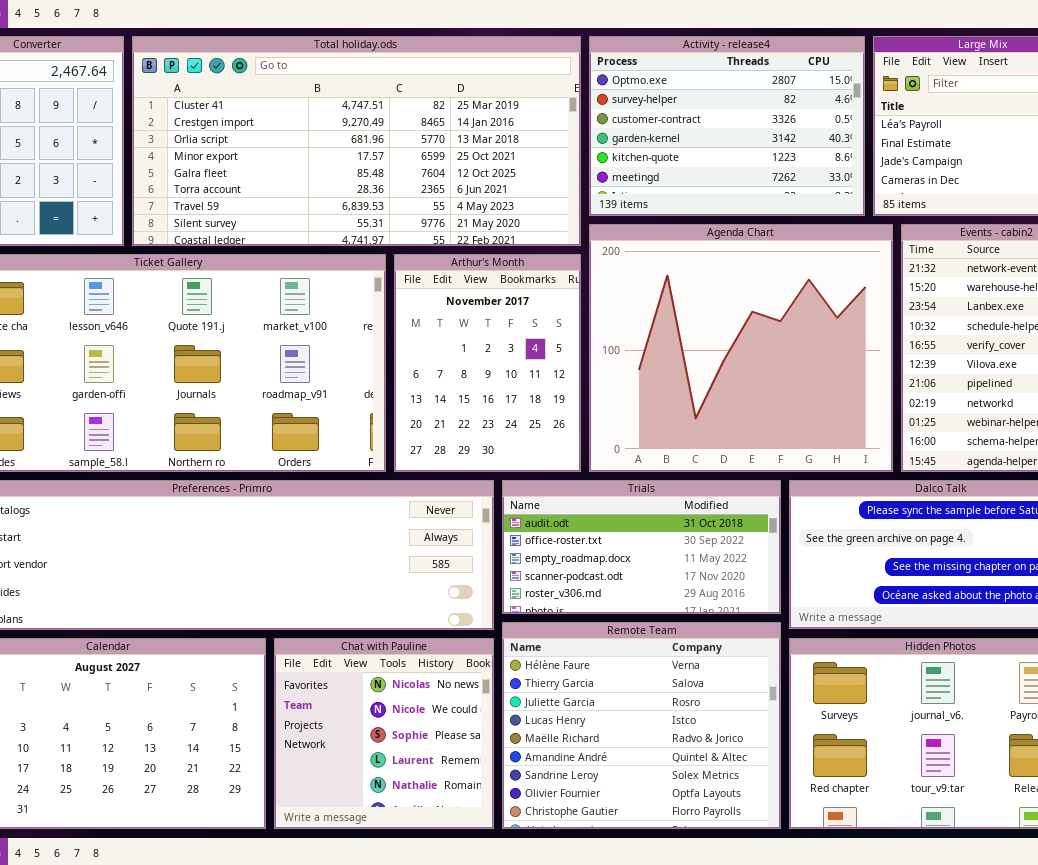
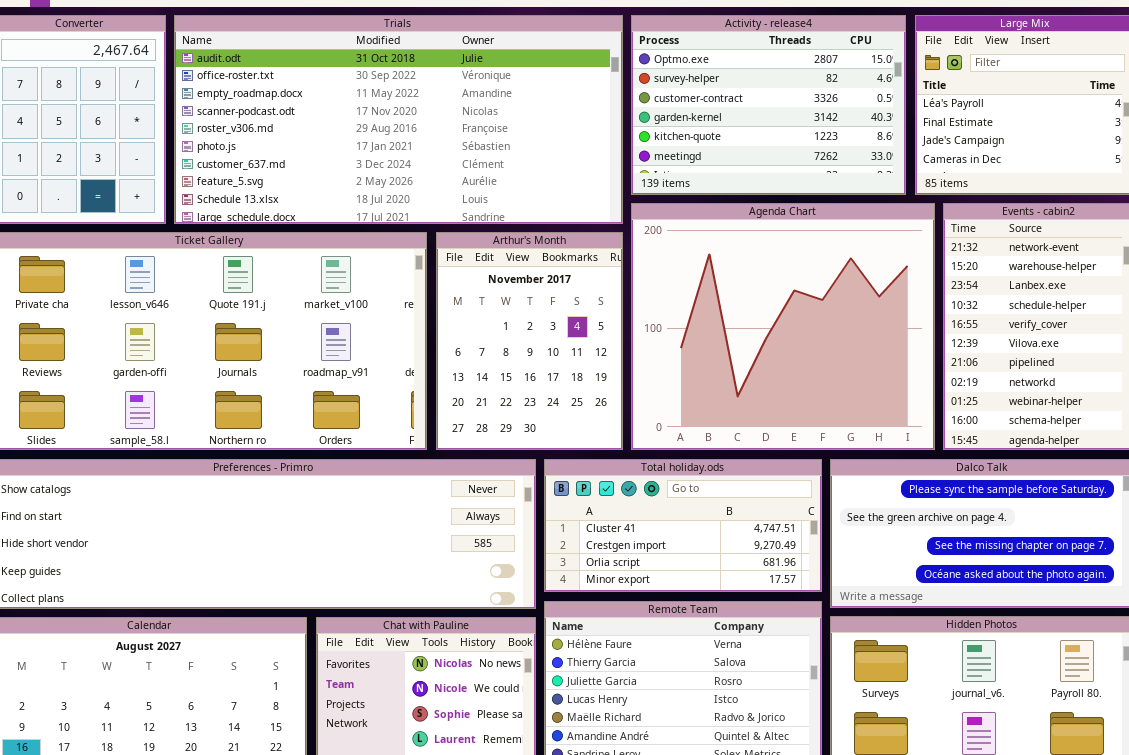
Total holiday.ods: [132,36,581,246] -> [544,459,822,592], moved, resized
Trials: [502,480,781,614] -> [174,15,623,224], moved, resized

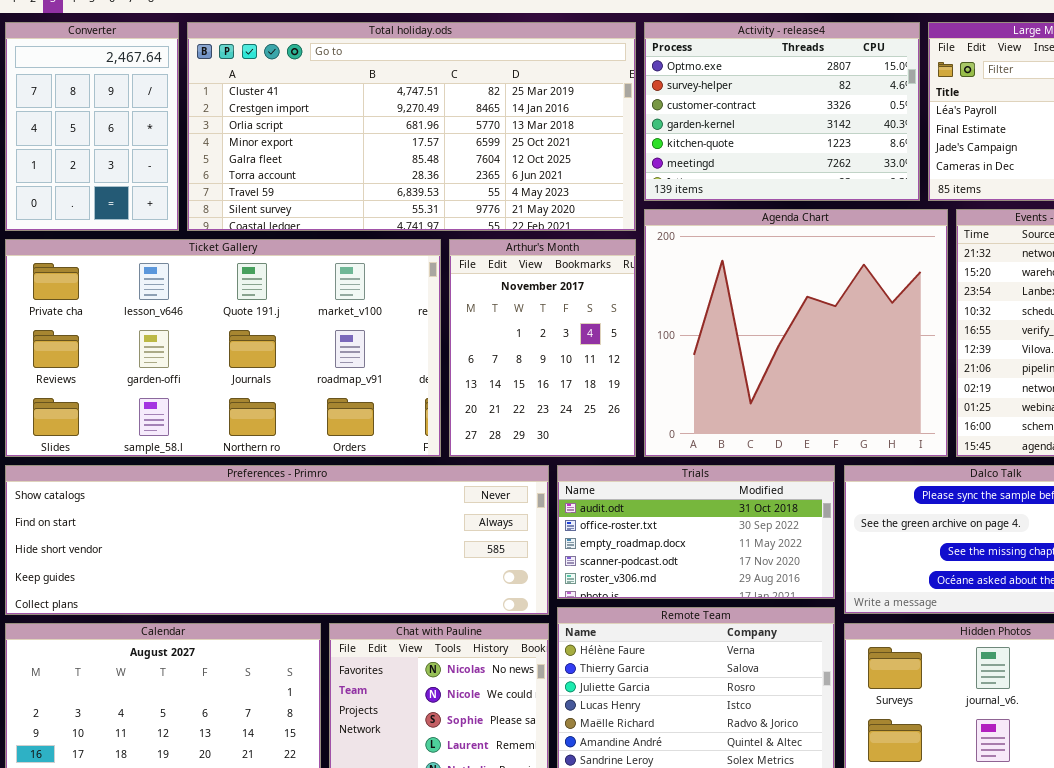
Trials: [174,15,623,224] -> [557,465,835,599], moved, resized
Total holiday.ods: [544,459,822,592] -> [187,22,636,231], moved, resized

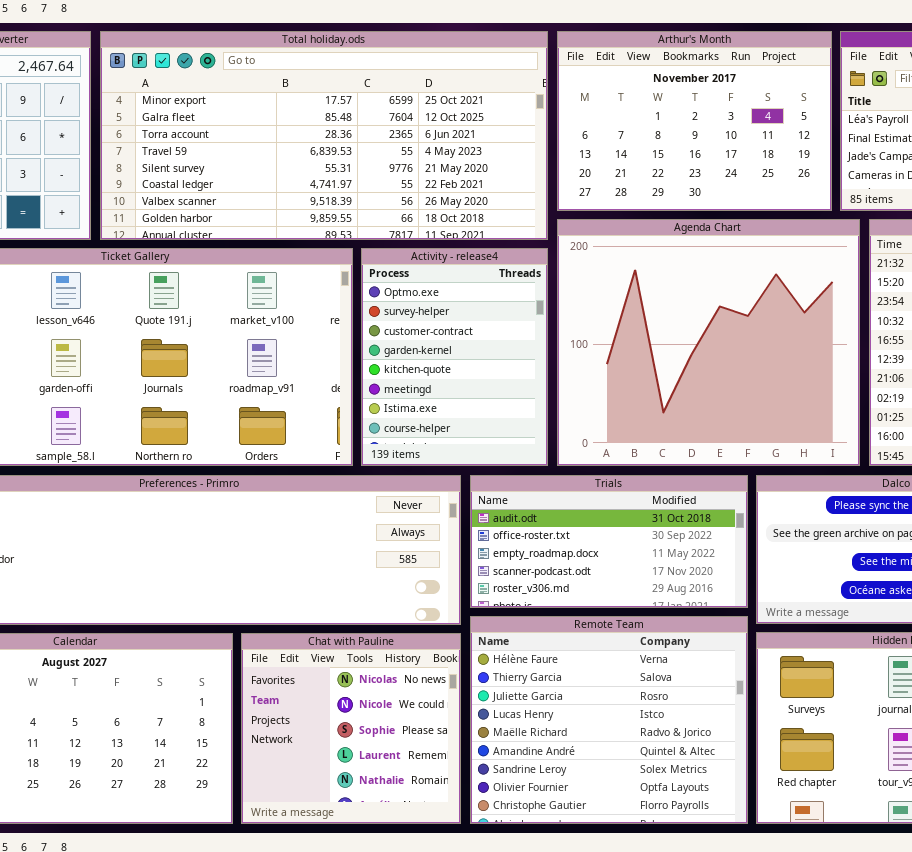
Total holiday.ods: [187,22,636,231] -> [100,31,548,240], scrolled down 3 rows
Activity - release4: [644,22,920,201] -> [361,248,548,466], moved, resized
Arthur's Month: [449,239,636,457] -> [557,31,832,211], moved, resized

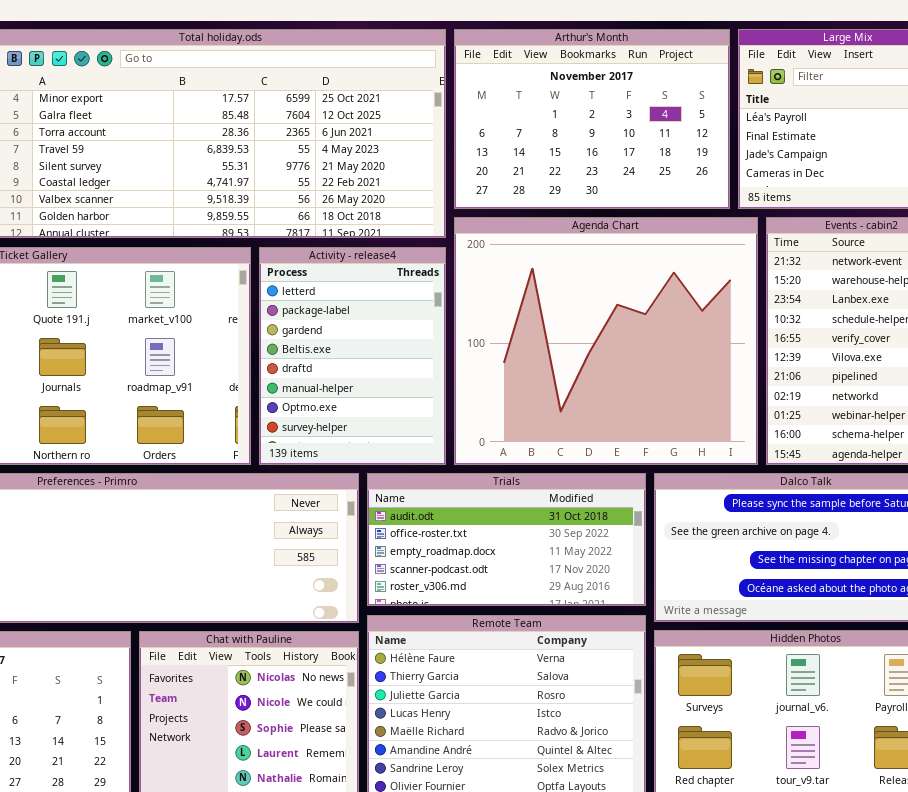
Activity - release4: [361,248,548,466] -> [259,247,446,465], scrolled up 6 rows

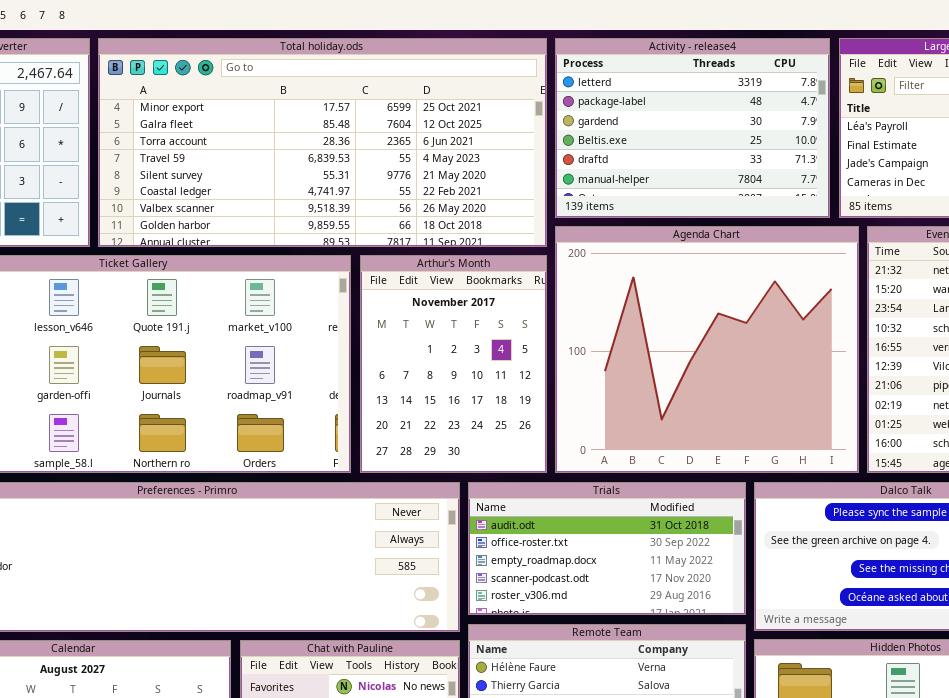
Arthur's Month: [454,29,730,209] -> [360,255,547,473], moved, resized
Activity - release4: [259,247,446,465] -> [555,38,830,218], moved, resized

